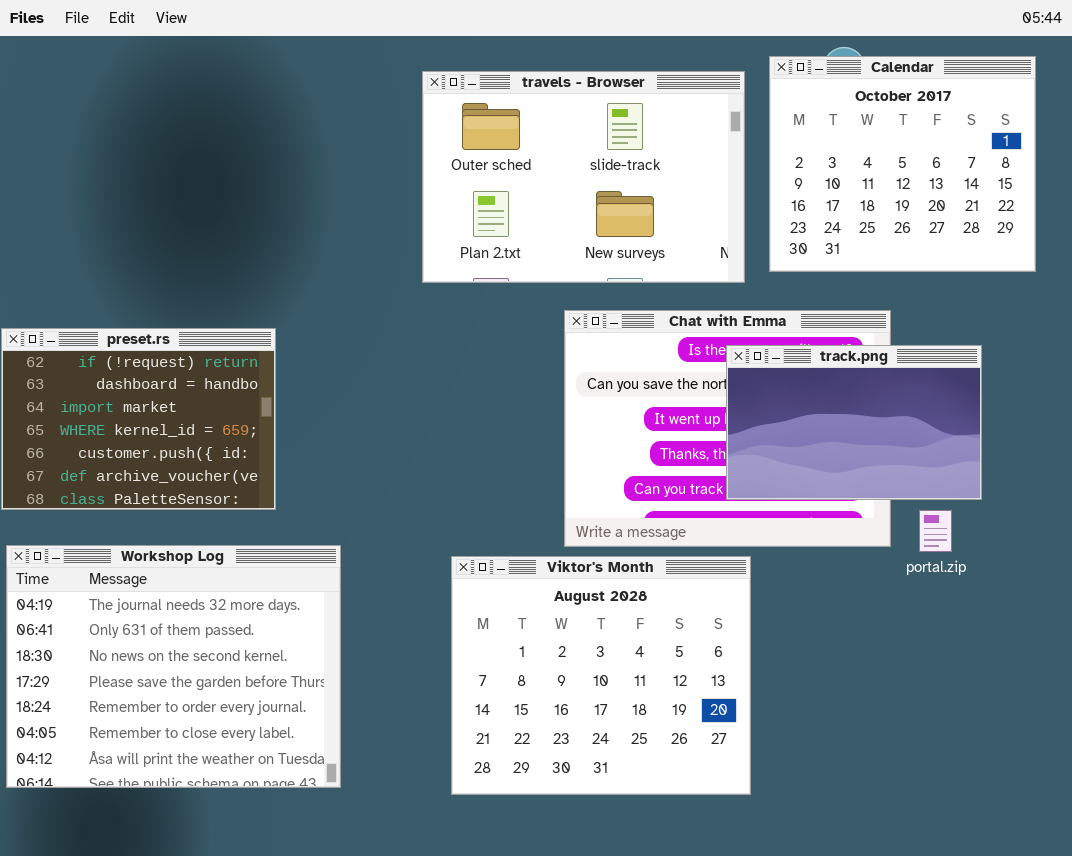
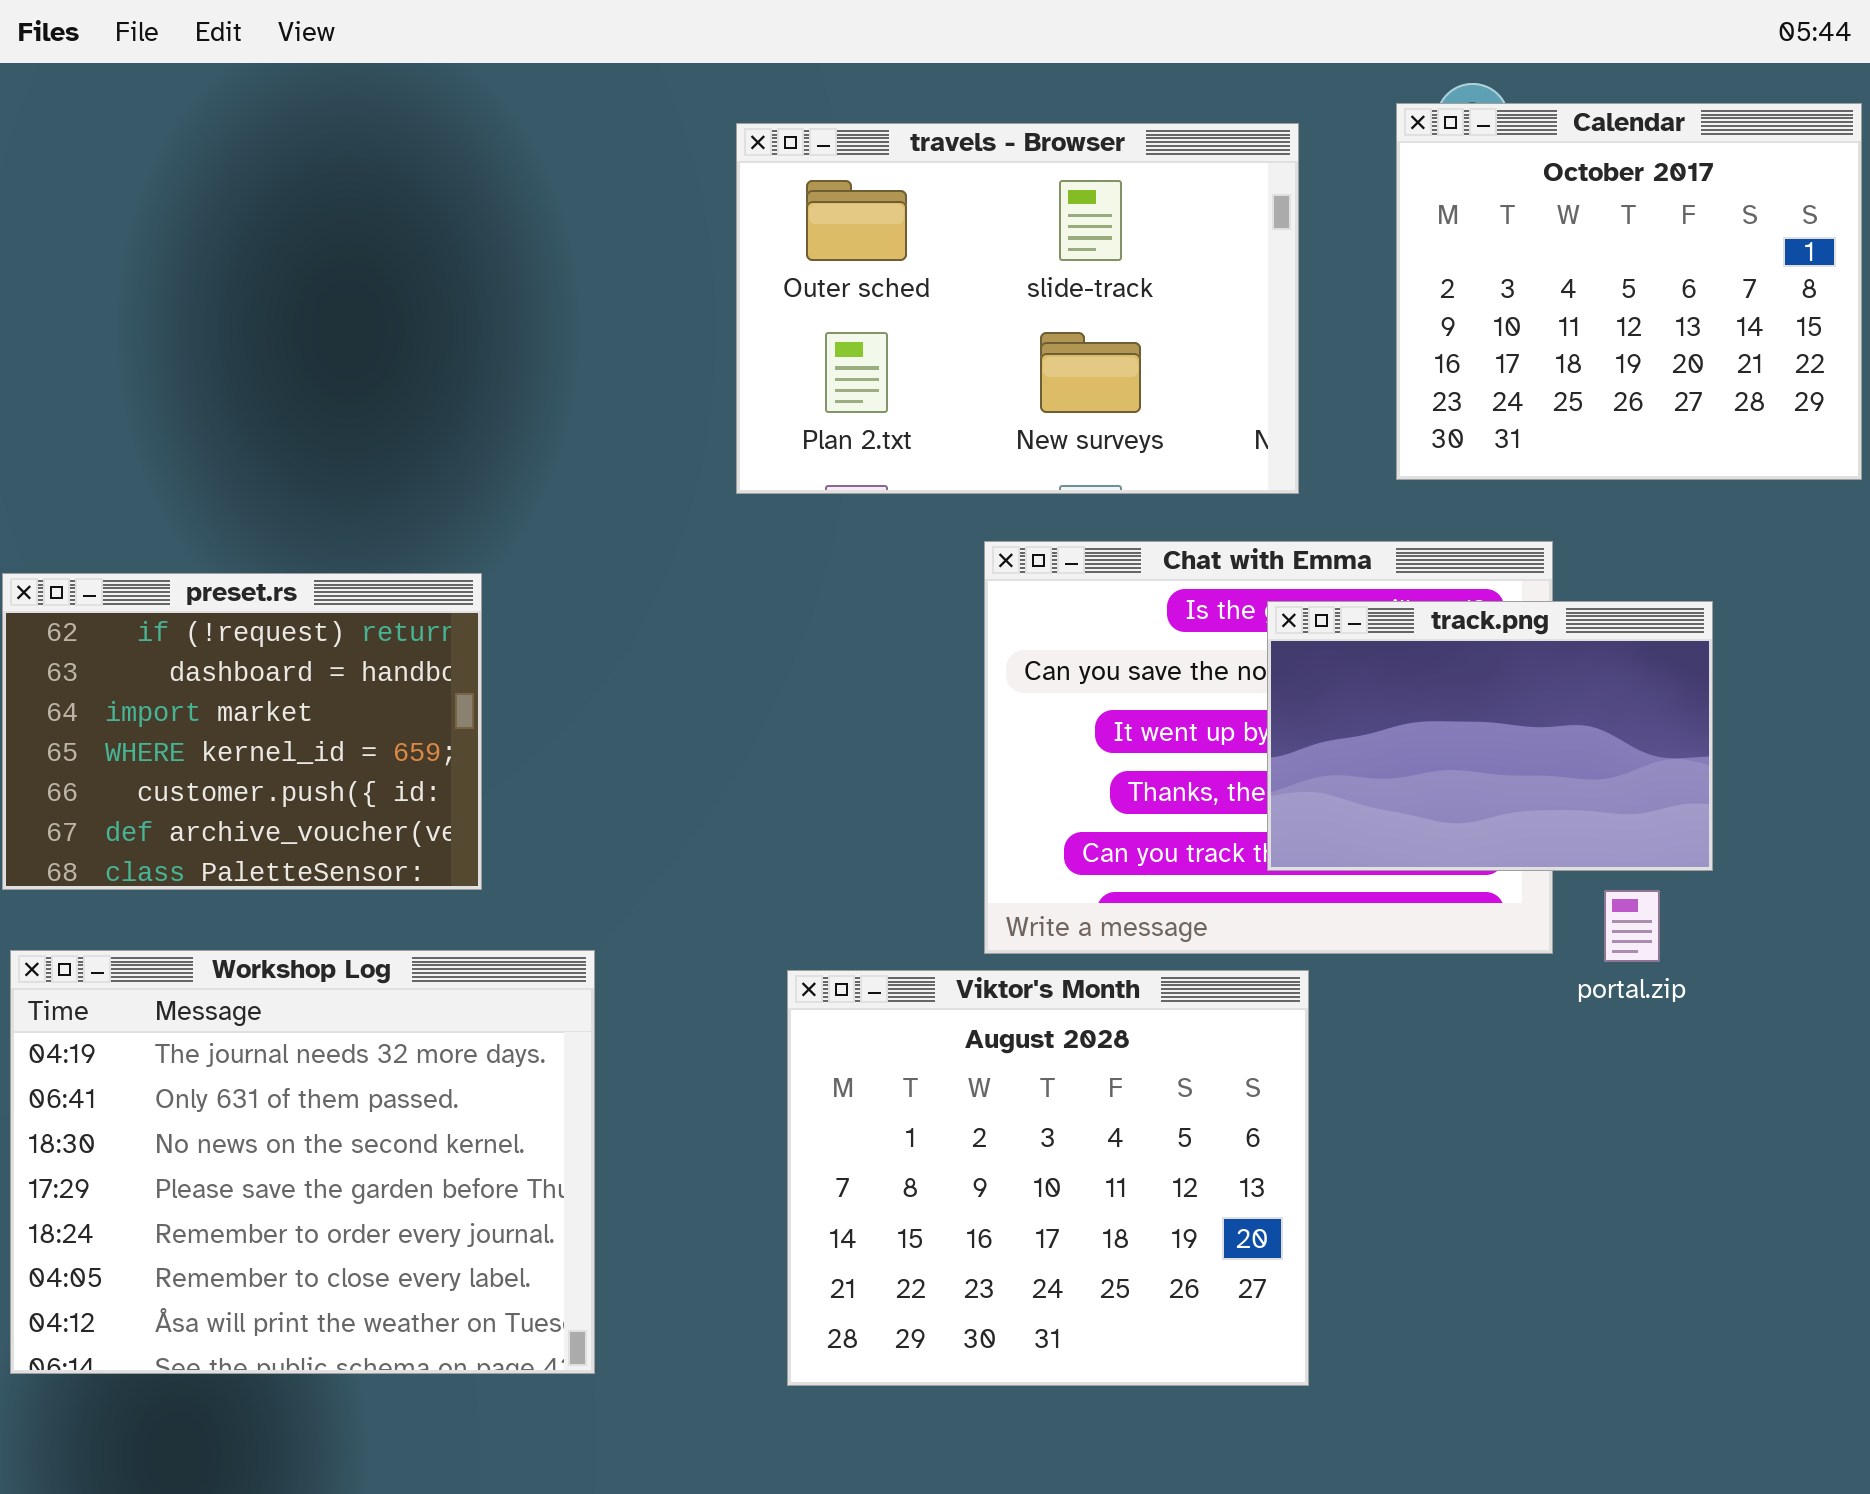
Calendar: [769,56,1036,272] -> [1396,103,1862,480], moved

